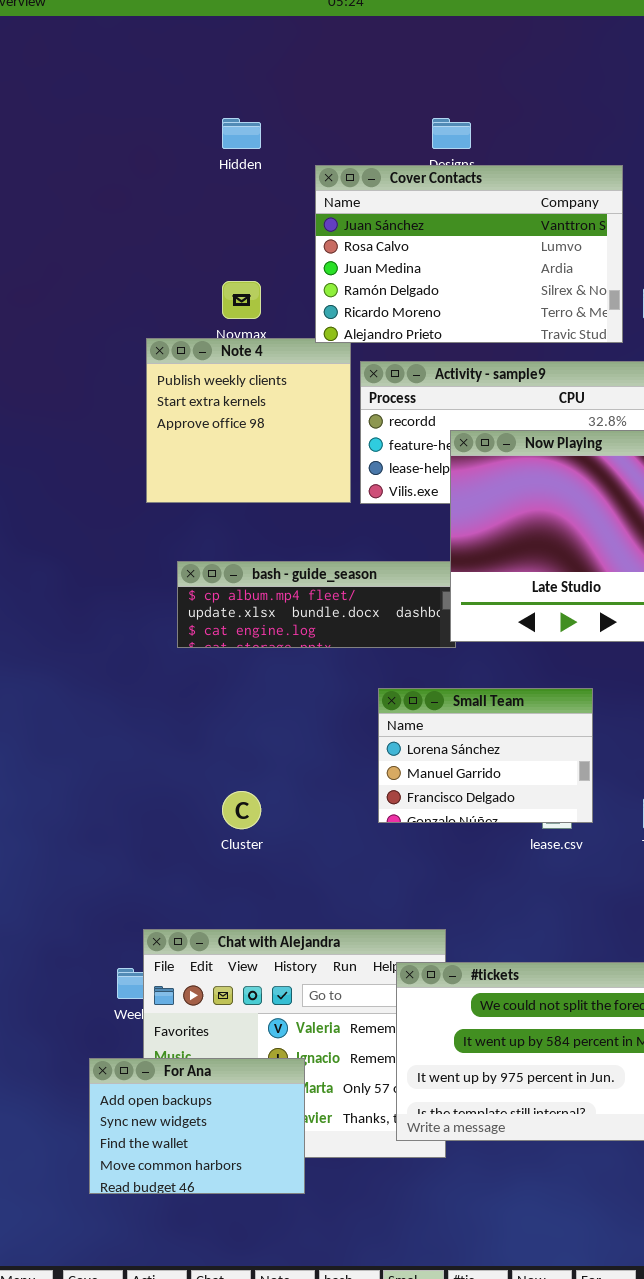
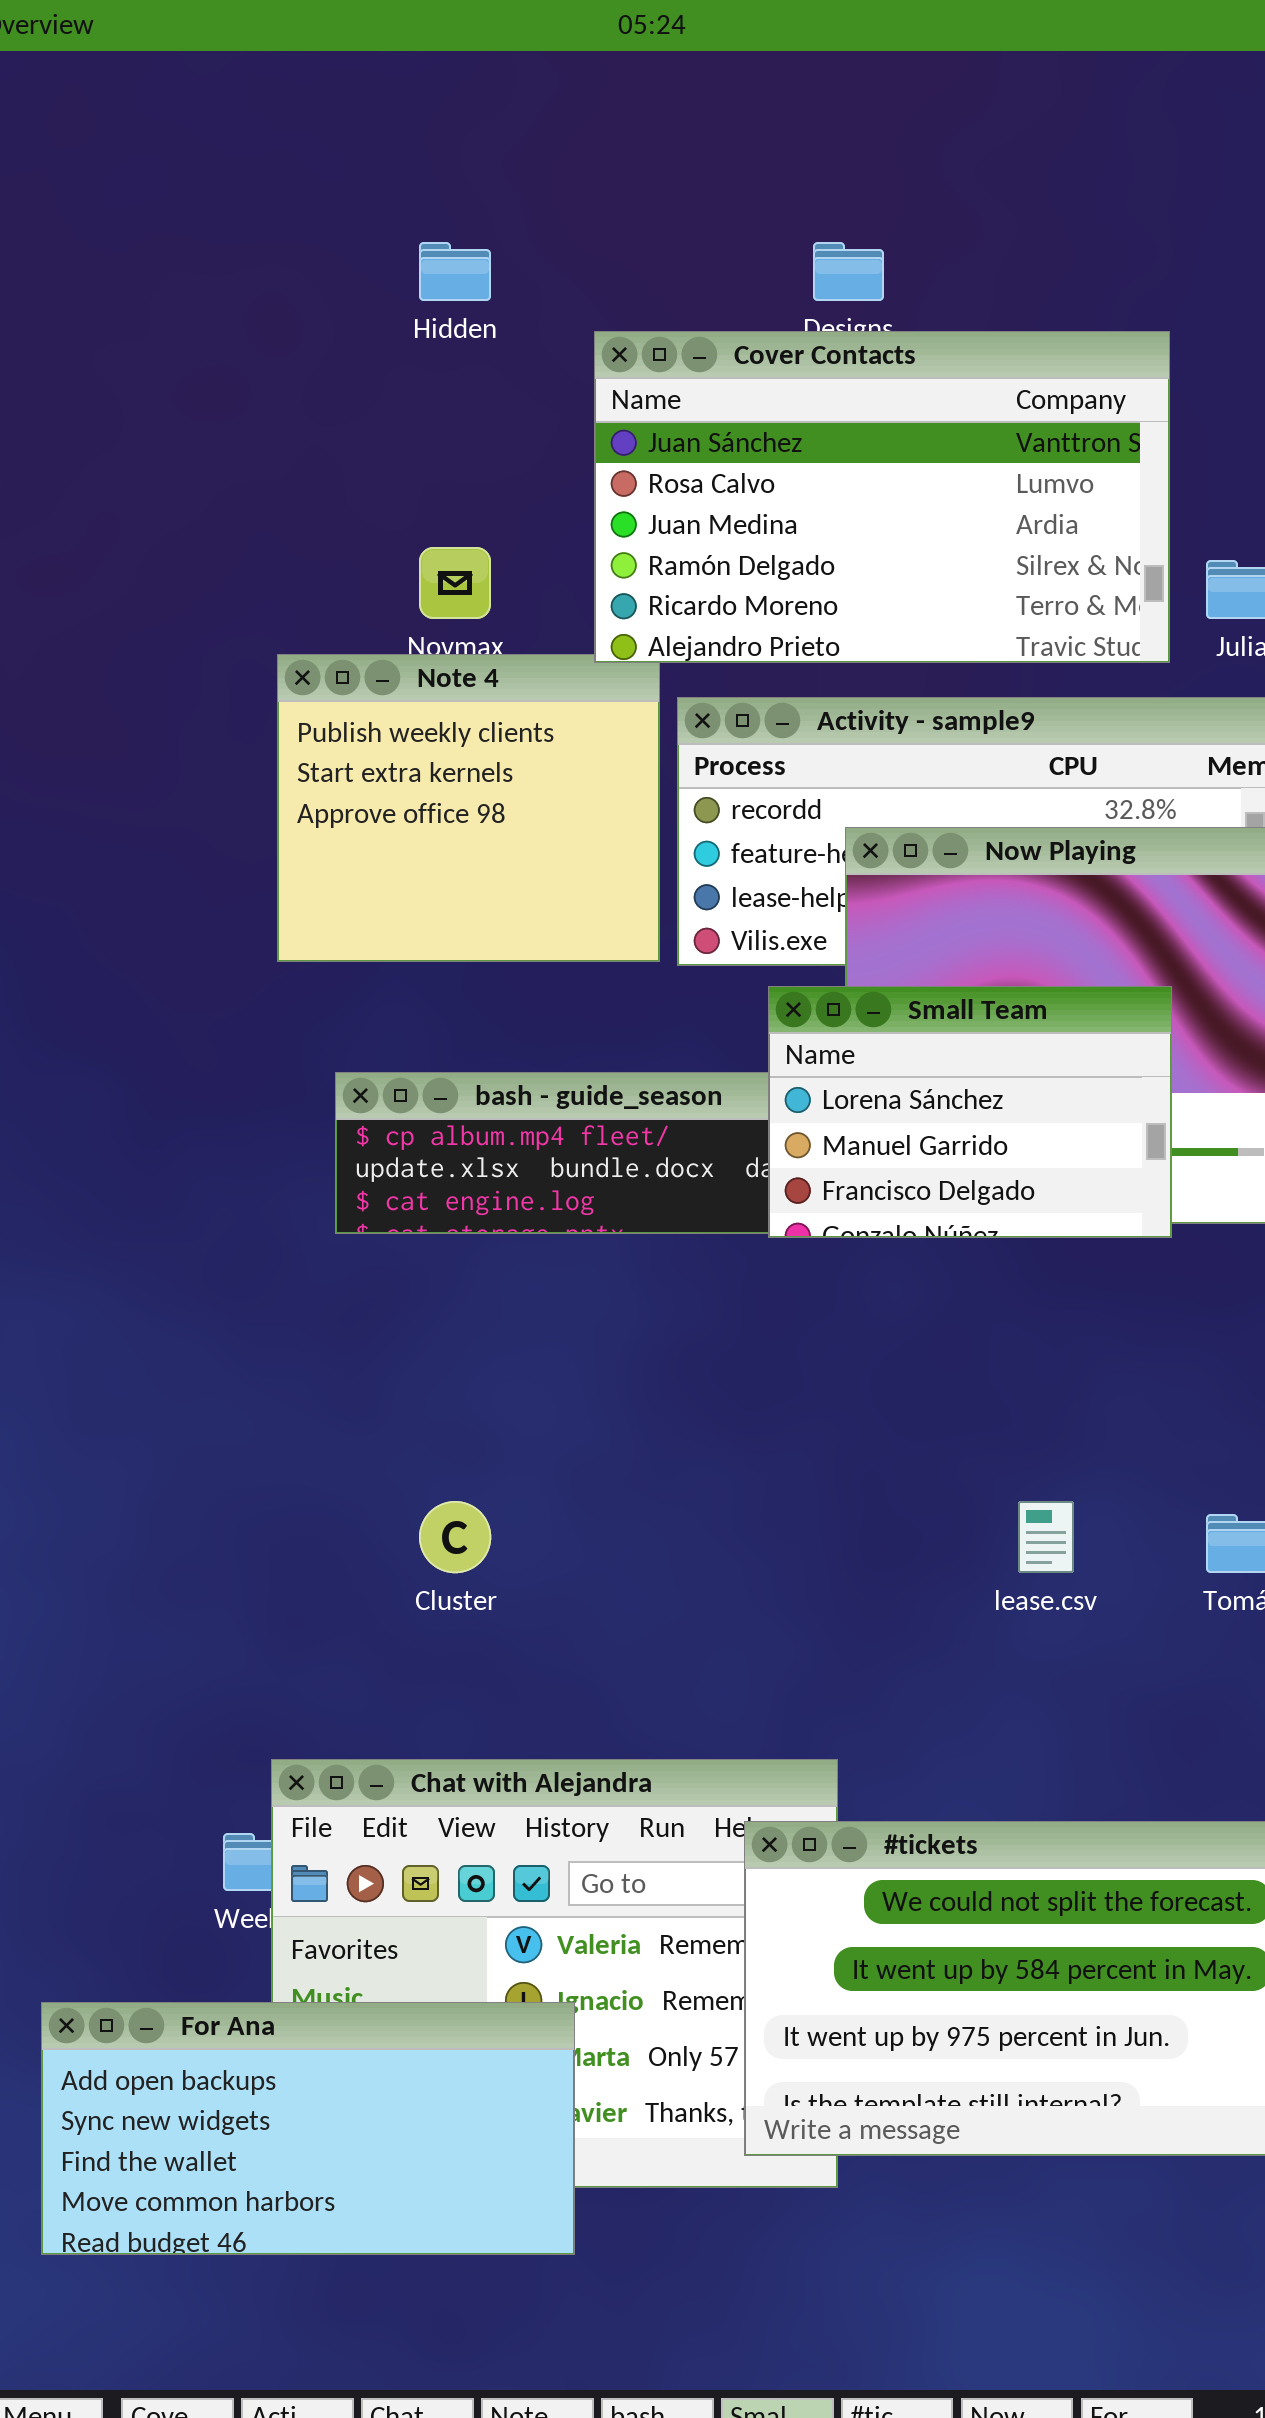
Small Team: [378,688,593,823] -> [768,986,1172,1238], moved
For Ana: [89,1058,305,1194] -> [41,2002,575,2255], resized

